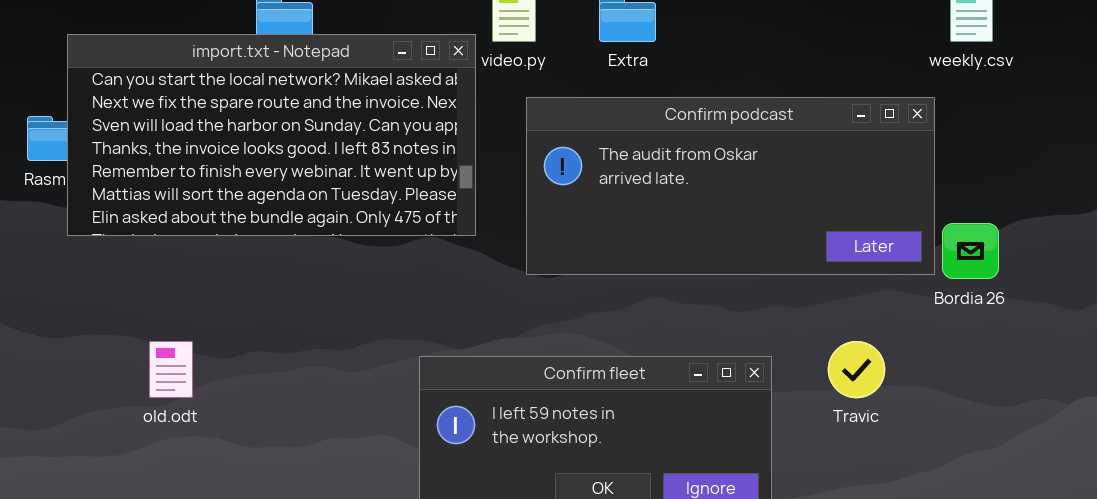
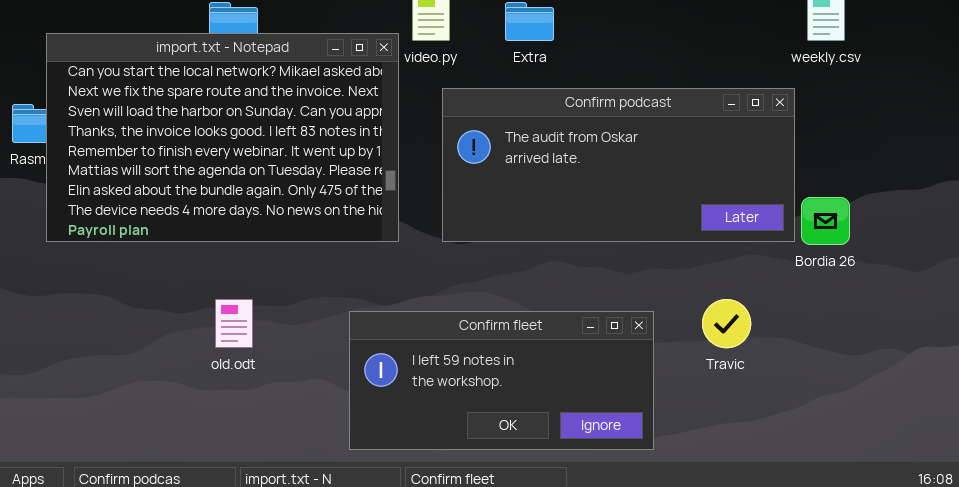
import.txt - Notepad: [67,34,476,236] -> [46,33,399,242], resized
old.odt: [149,341,193,398] -> [215,299,253,348], moved

